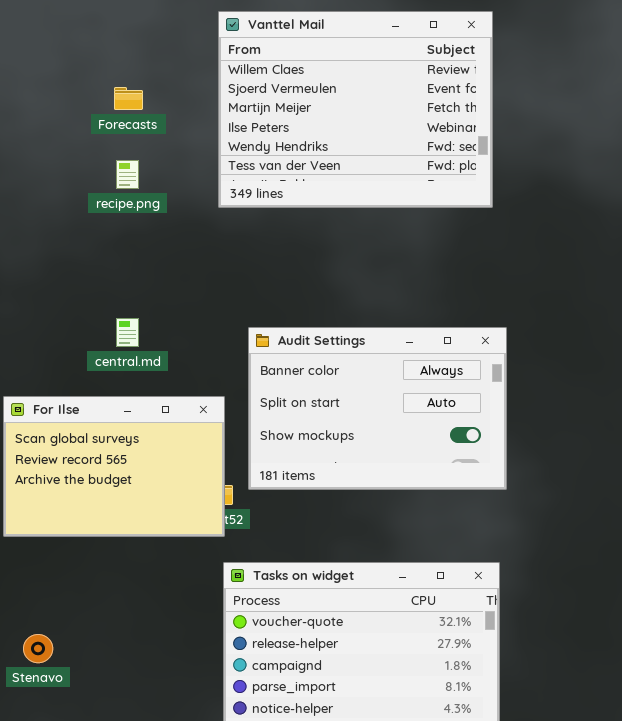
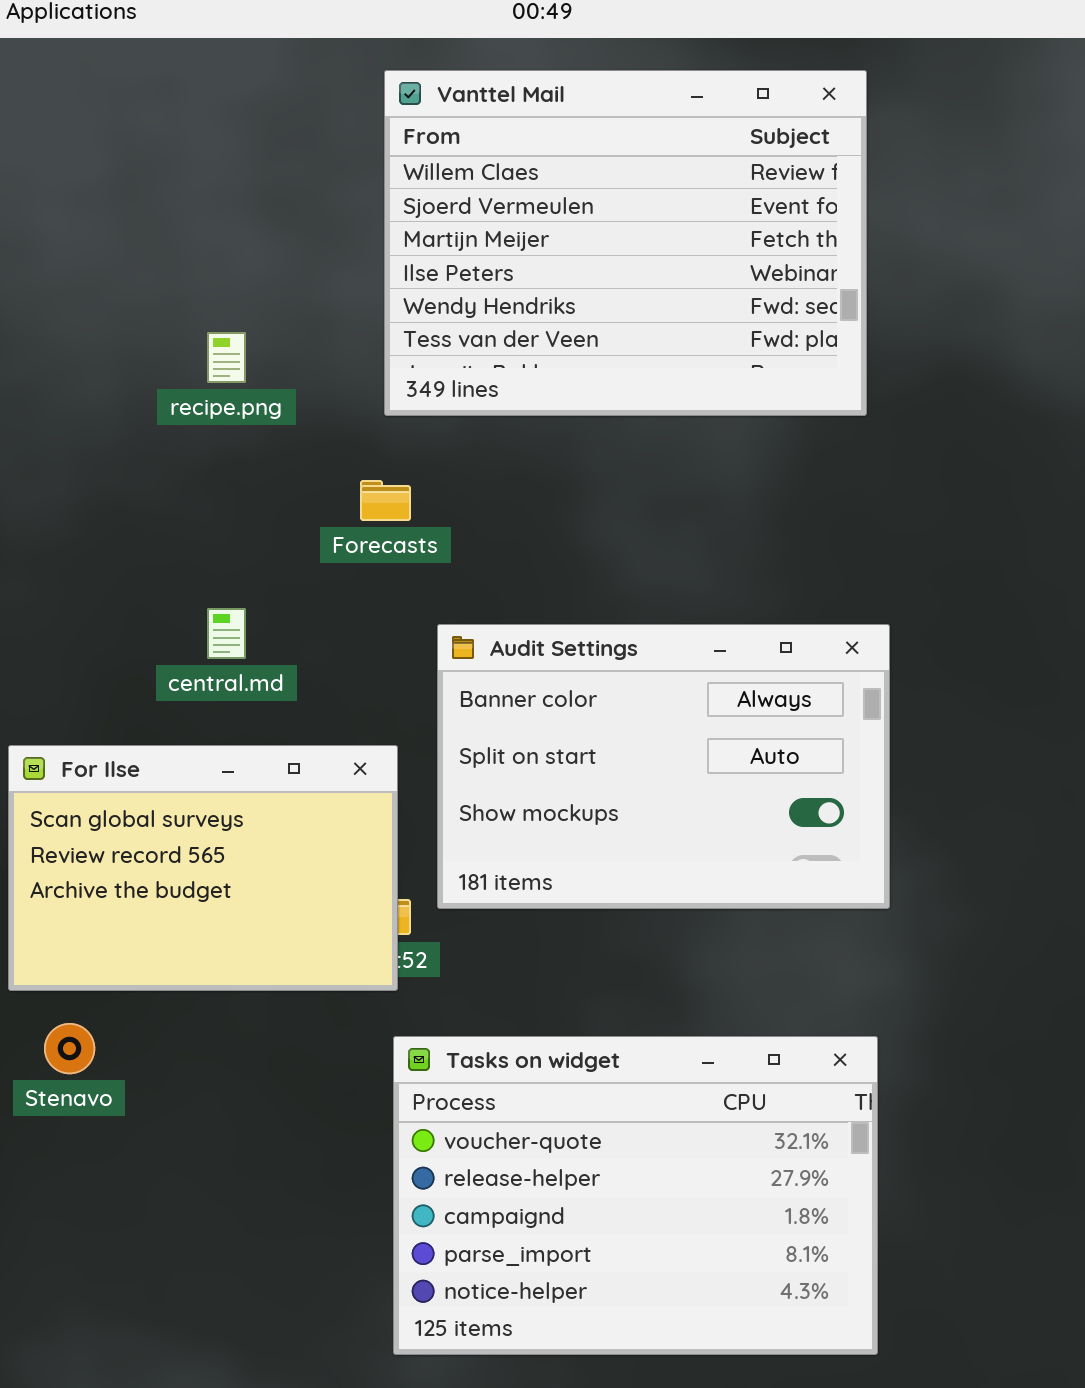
Forecasts: [114,87,143,110] -> [360,480,411,521], moved
Stenavo: [23,634,53,663] -> [44,1023,95,1074], moved

